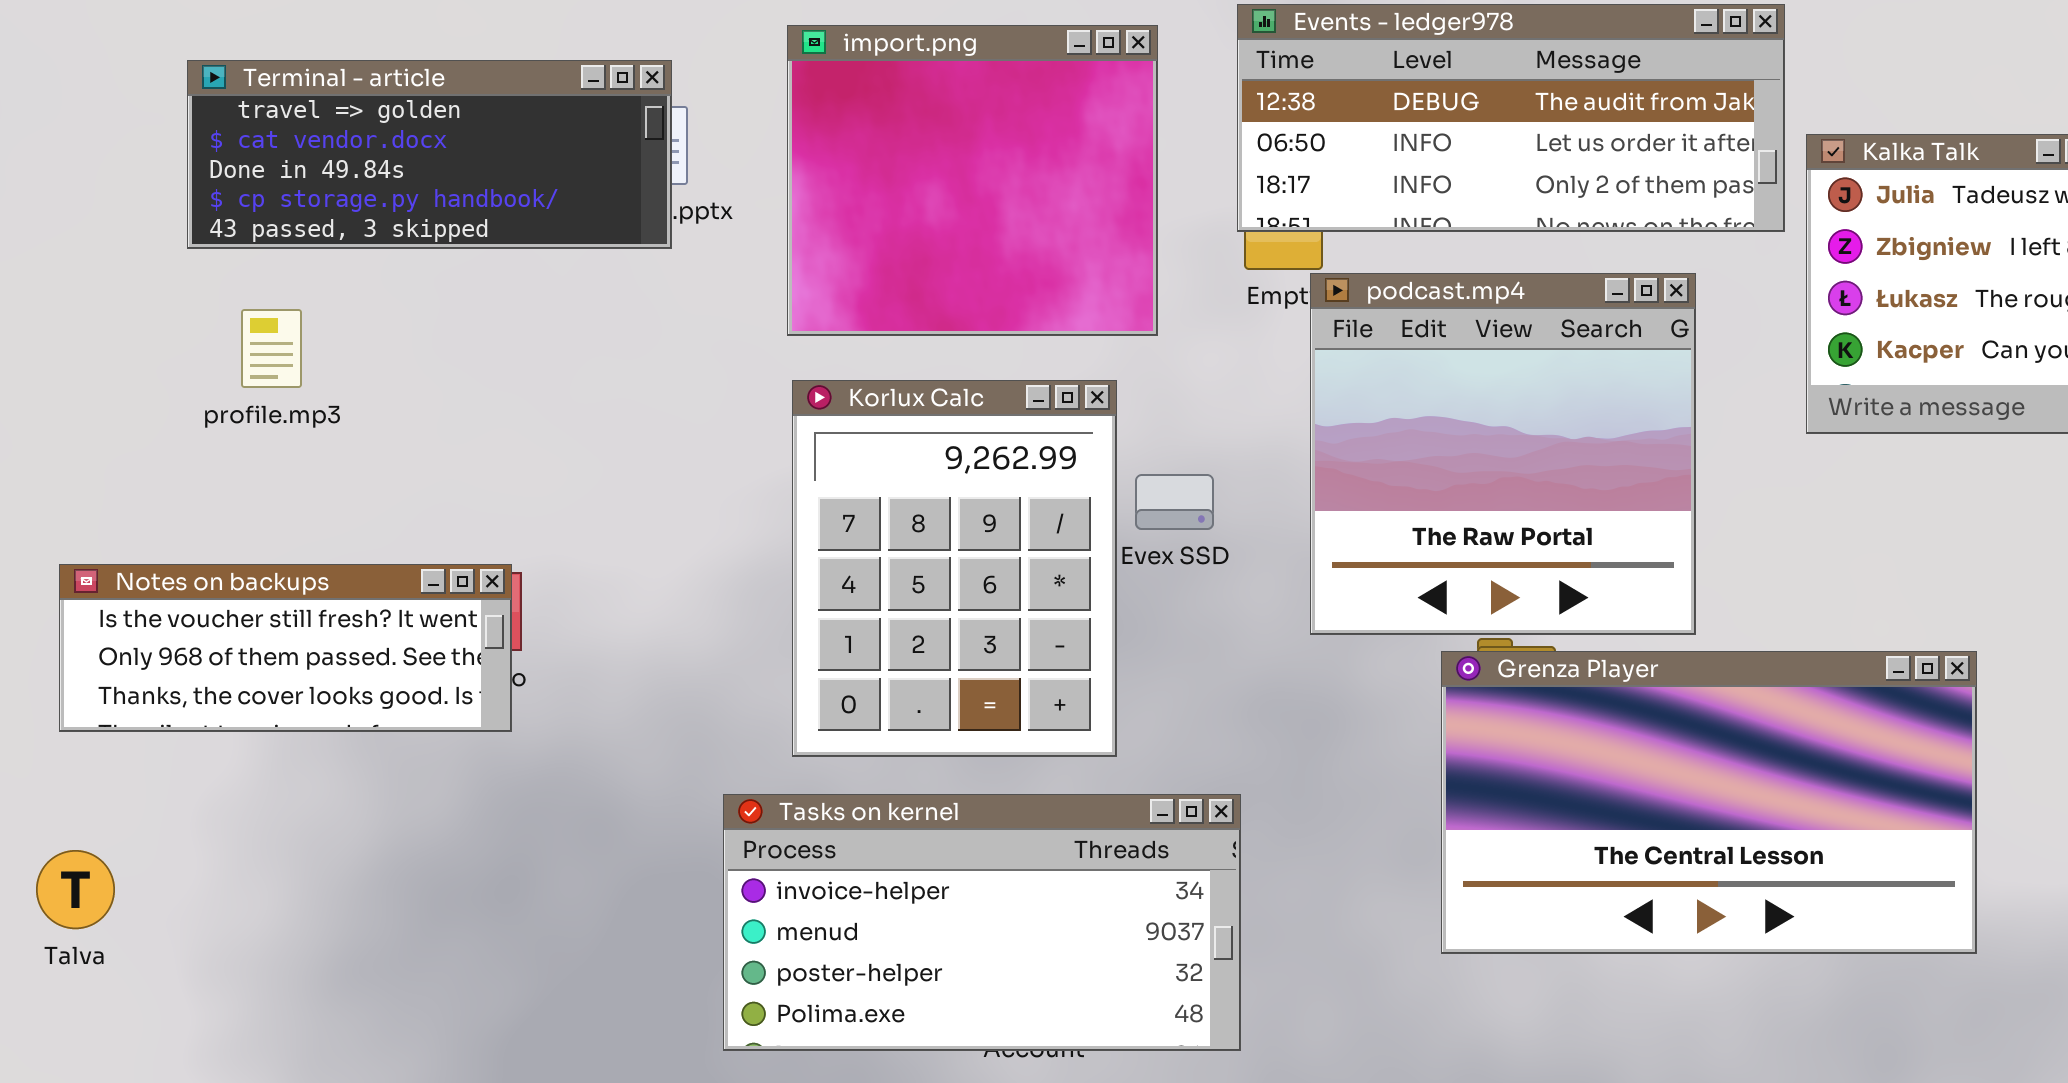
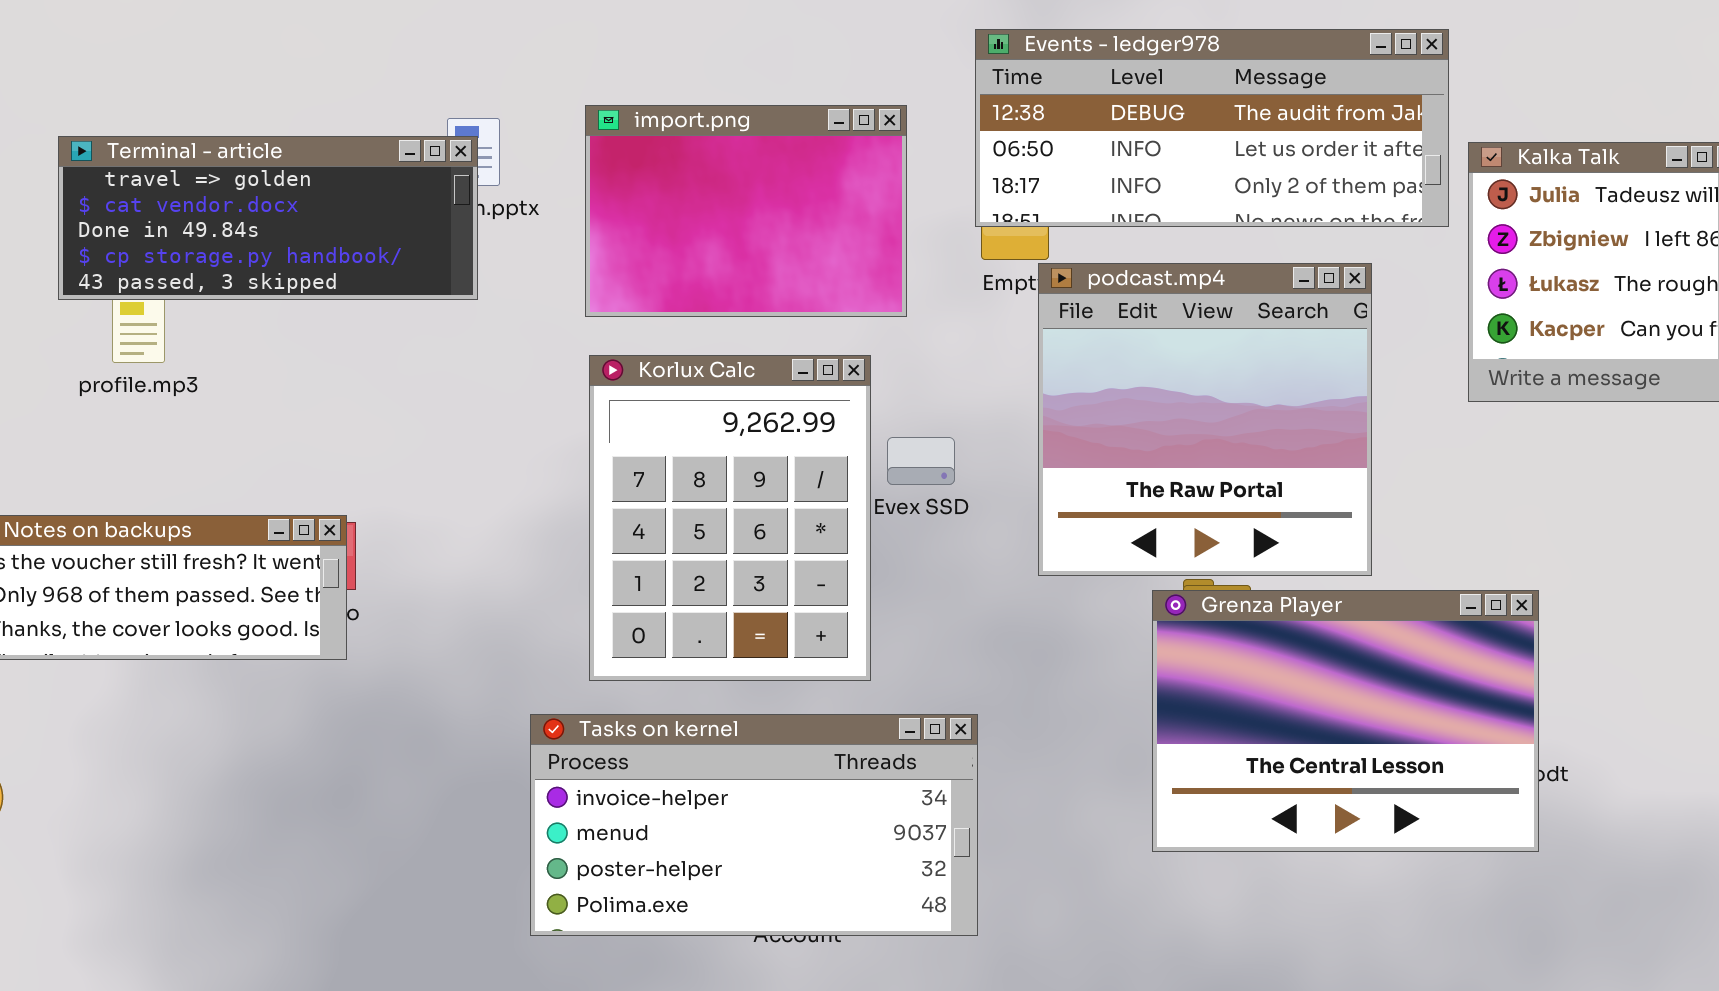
import.png: [787,25,1158,336] -> [585,105,907,317], resized
Terminal - article: [187,60,672,249] -> [58,136,478,300], moved
Grenza Player: [1441,651,1977,954] -> [1152,590,1539,852], resized

